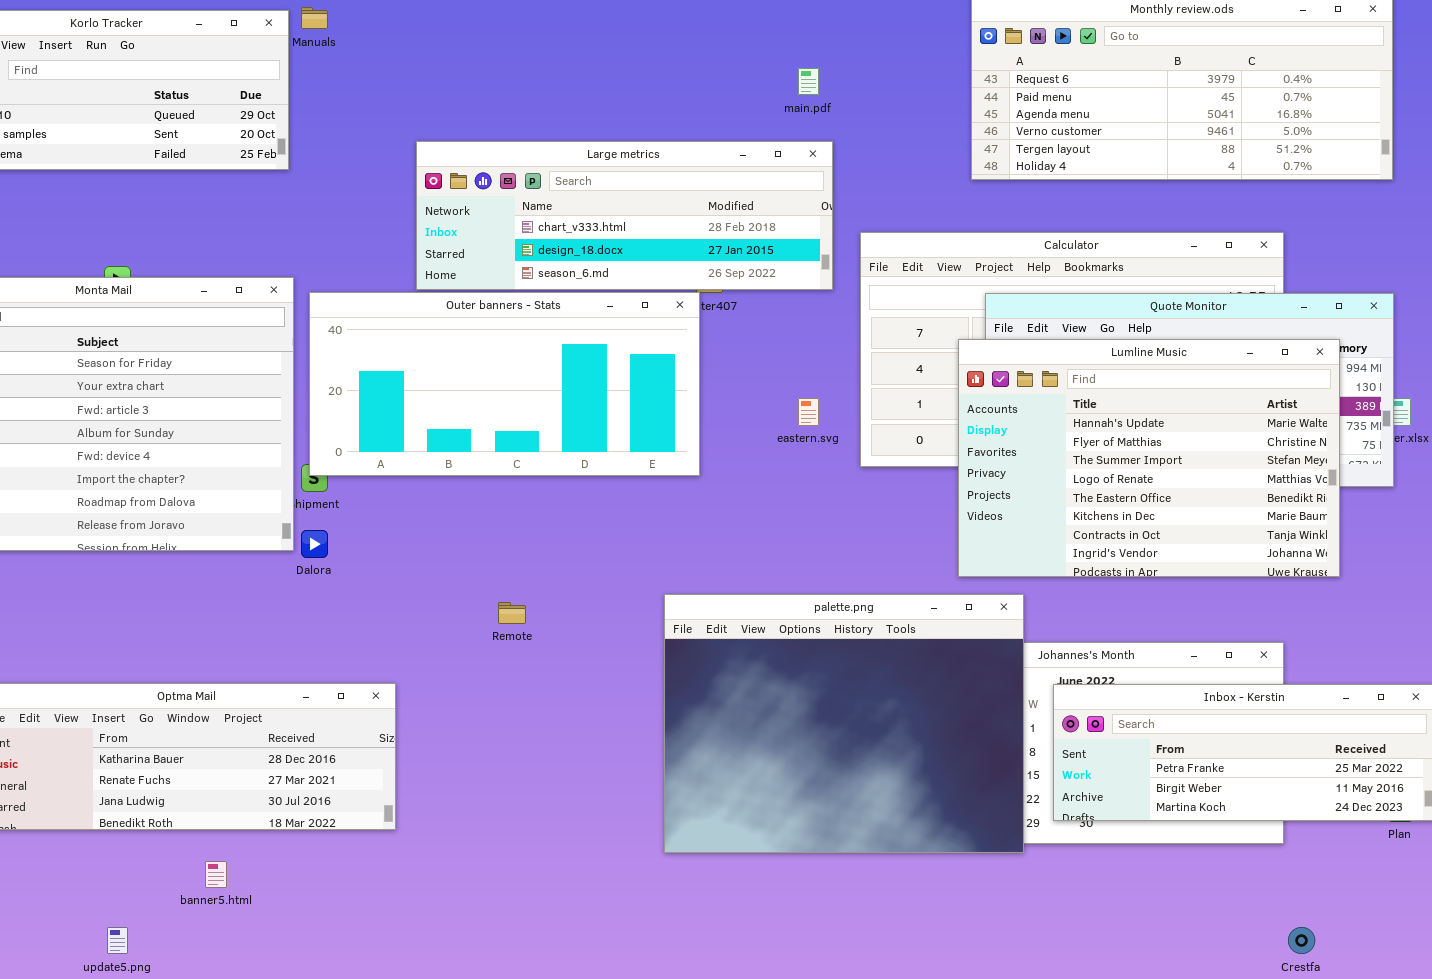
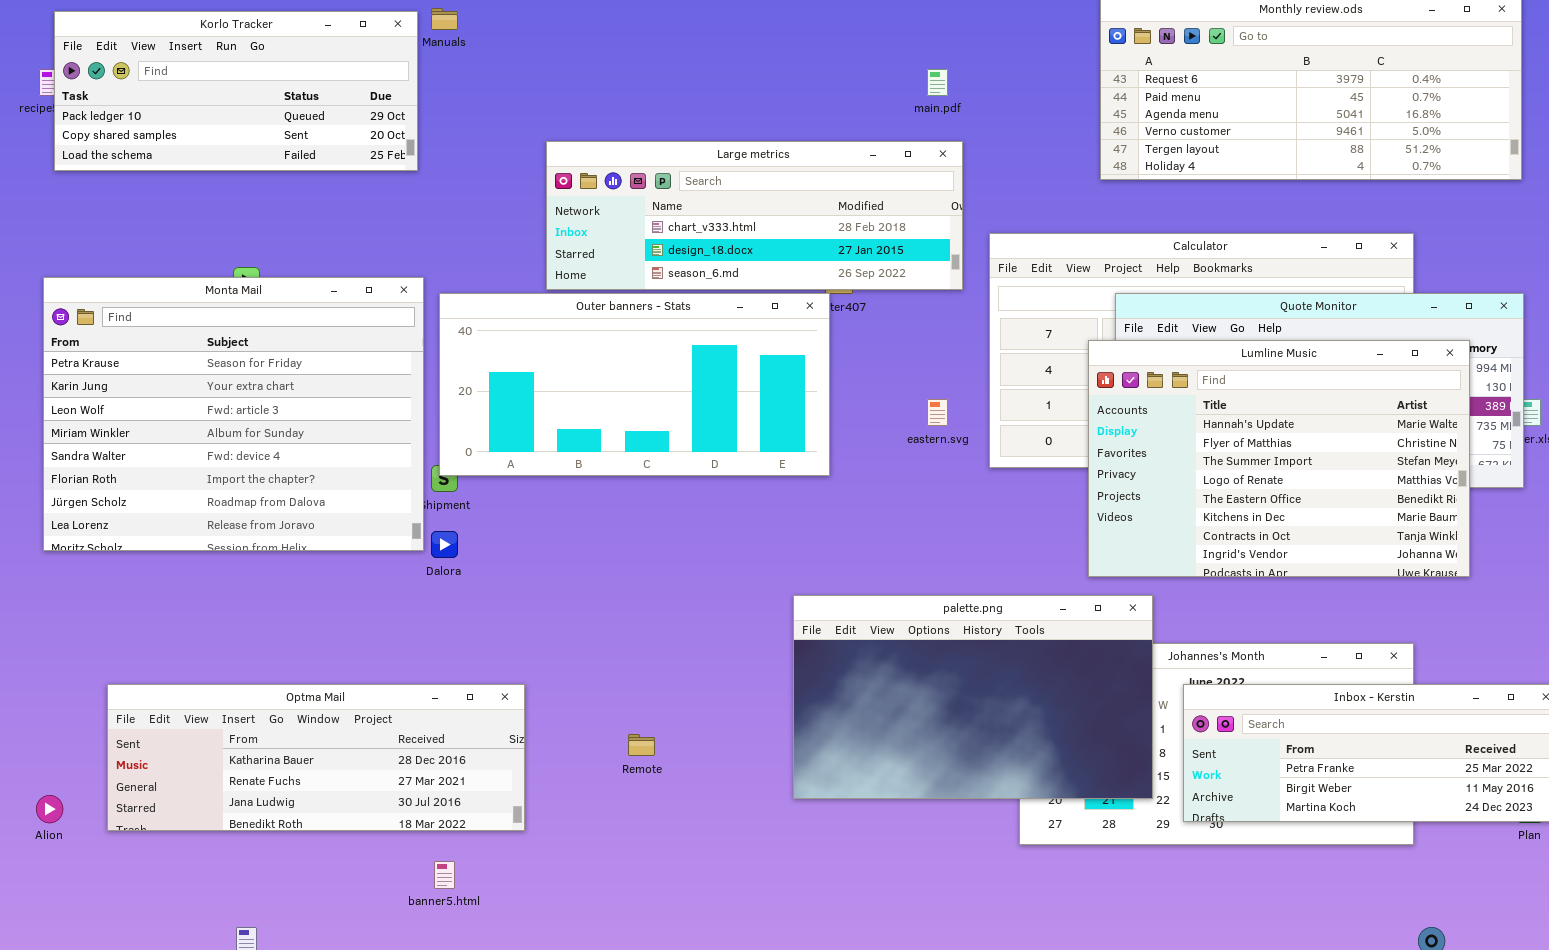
palette.png: [664,594,1024,853] -> [793,595,1153,799], resized
Remote: [498,602,526,624] -> [628,734,655,756], moved
banner5.html: [205,861,227,888] -> [434,861,455,889], moved

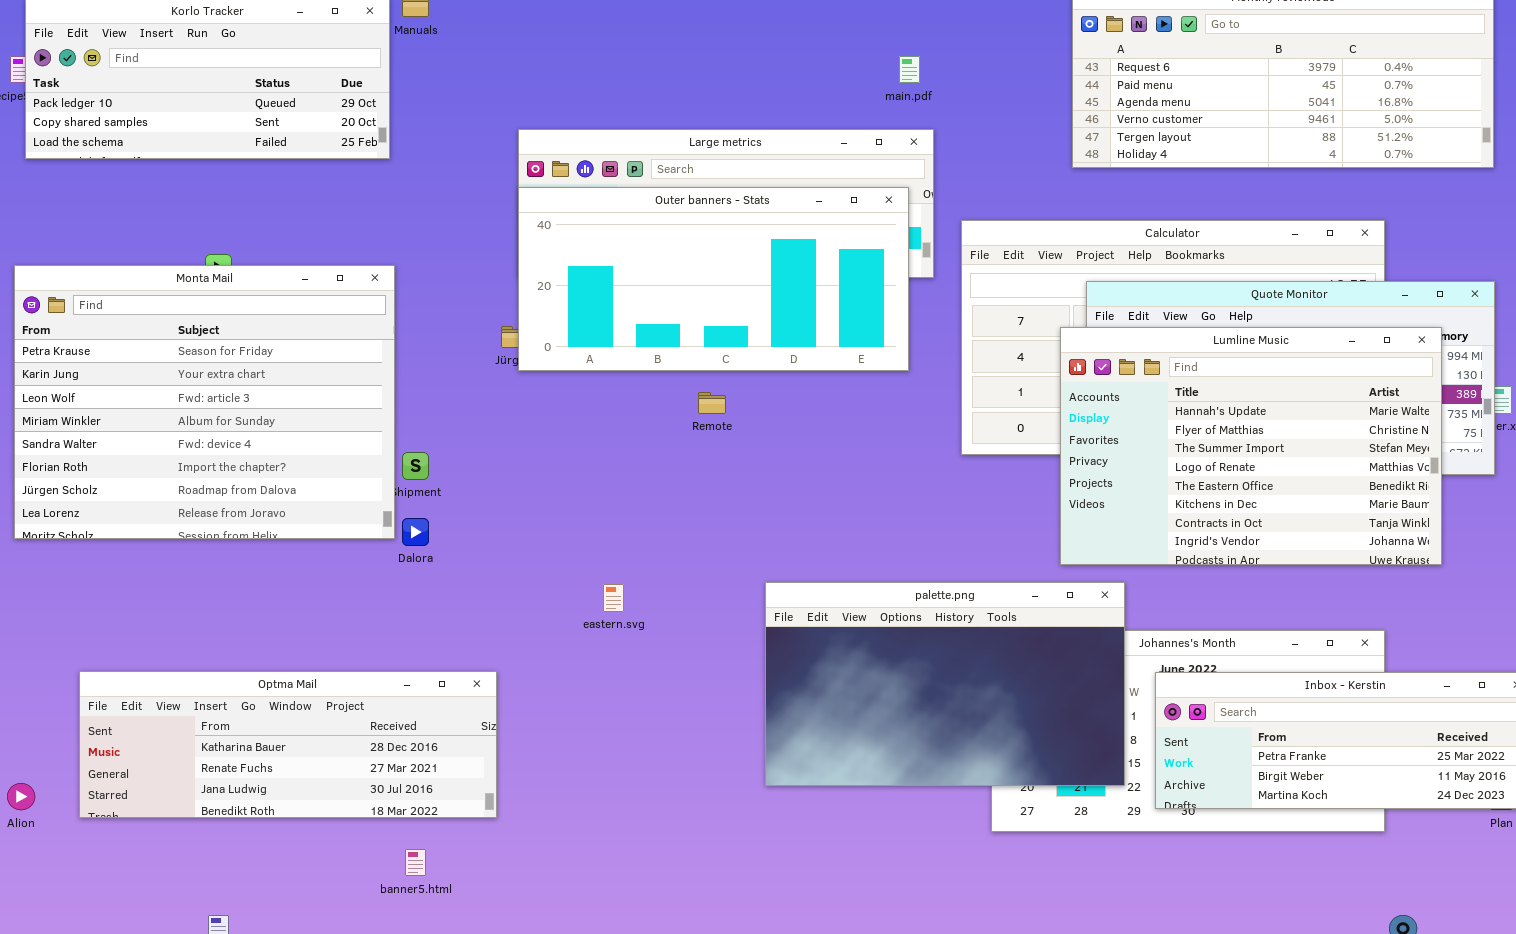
Outer banners - Stats: [439,293,830,476] -> [518,187,909,371], moved
eastern.svg: [927,399,948,426] -> [603,584,624,612], moved
Remote: [628,734,655,756] -> [698,392,726,414], moved

